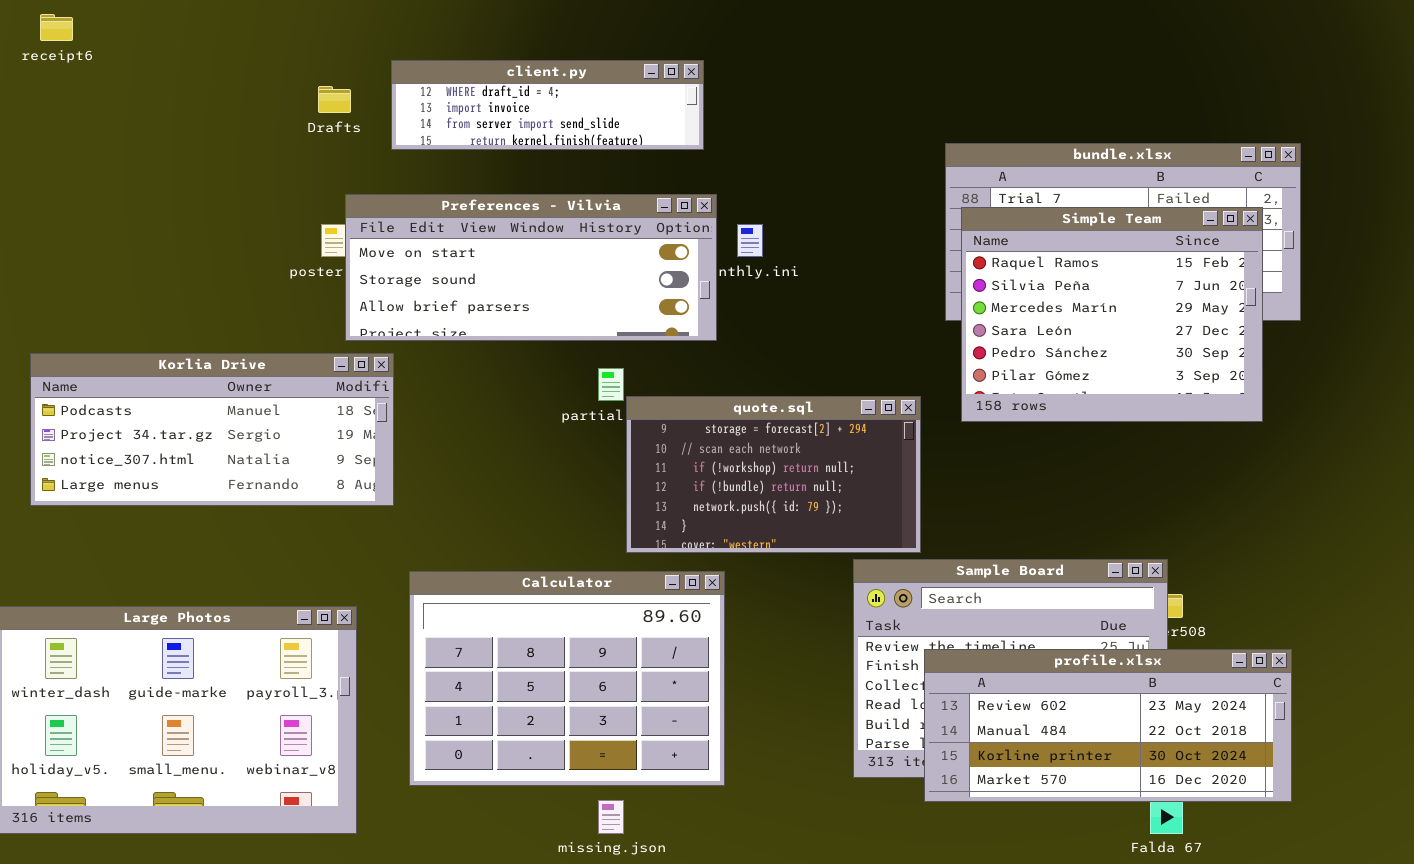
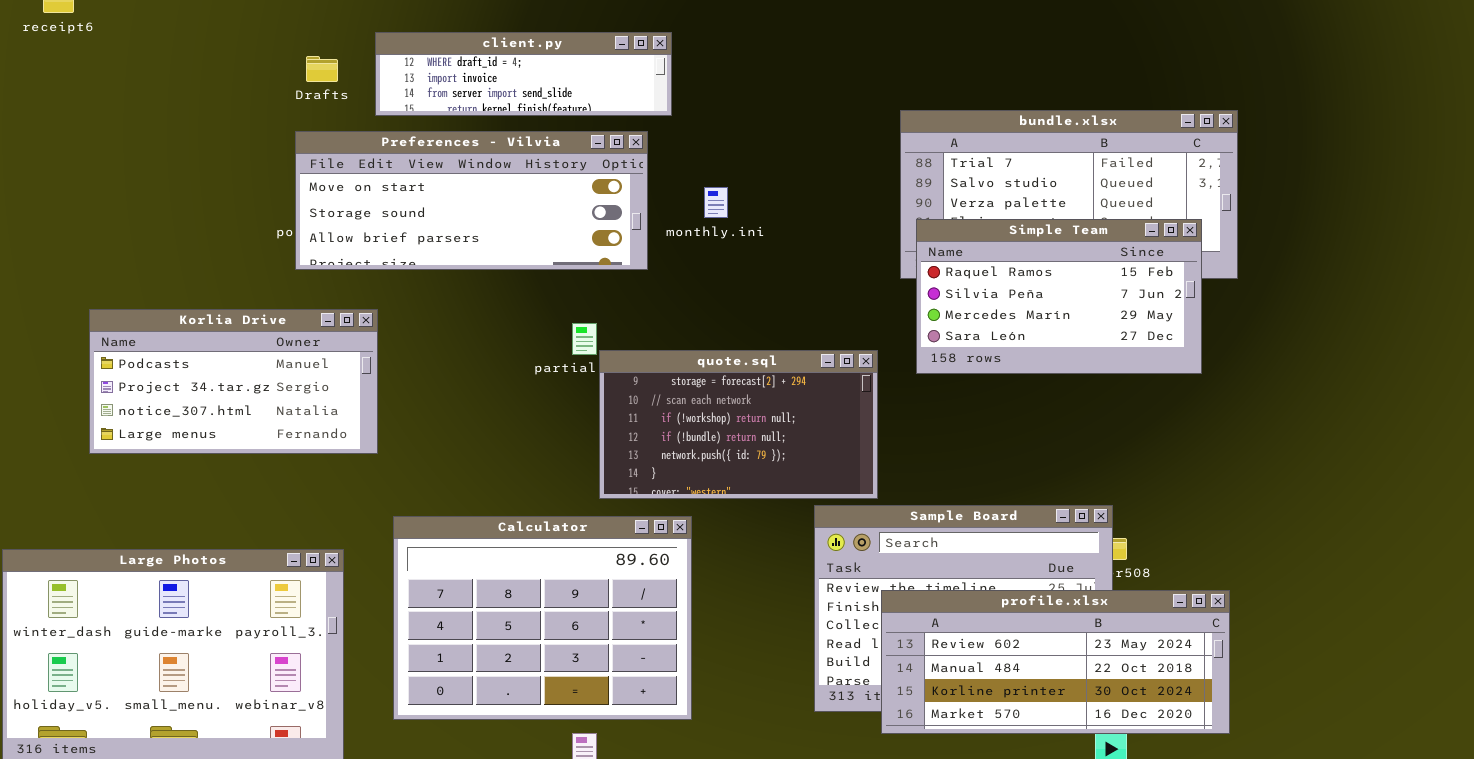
Preferences - Vilvia: [345,194,717,341] -> [295,131,648,270], moved
Simple Team: [961,207,1263,422] -> [916,219,1202,374], resized
Korlia Drive: [30,353,394,506] -> [89,309,378,454], resized

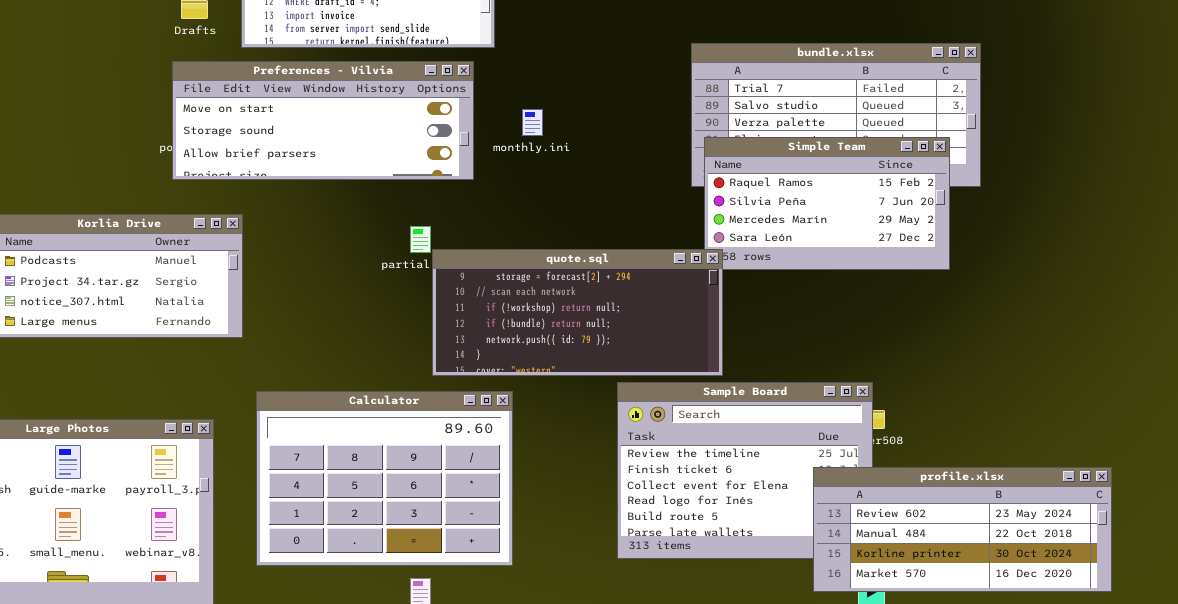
quote.sql: [599,350,878,499] -> [432,249,723,376], resized
profile.xlsx: [881,590,1230,734] -> [813,467,1112,592], moved

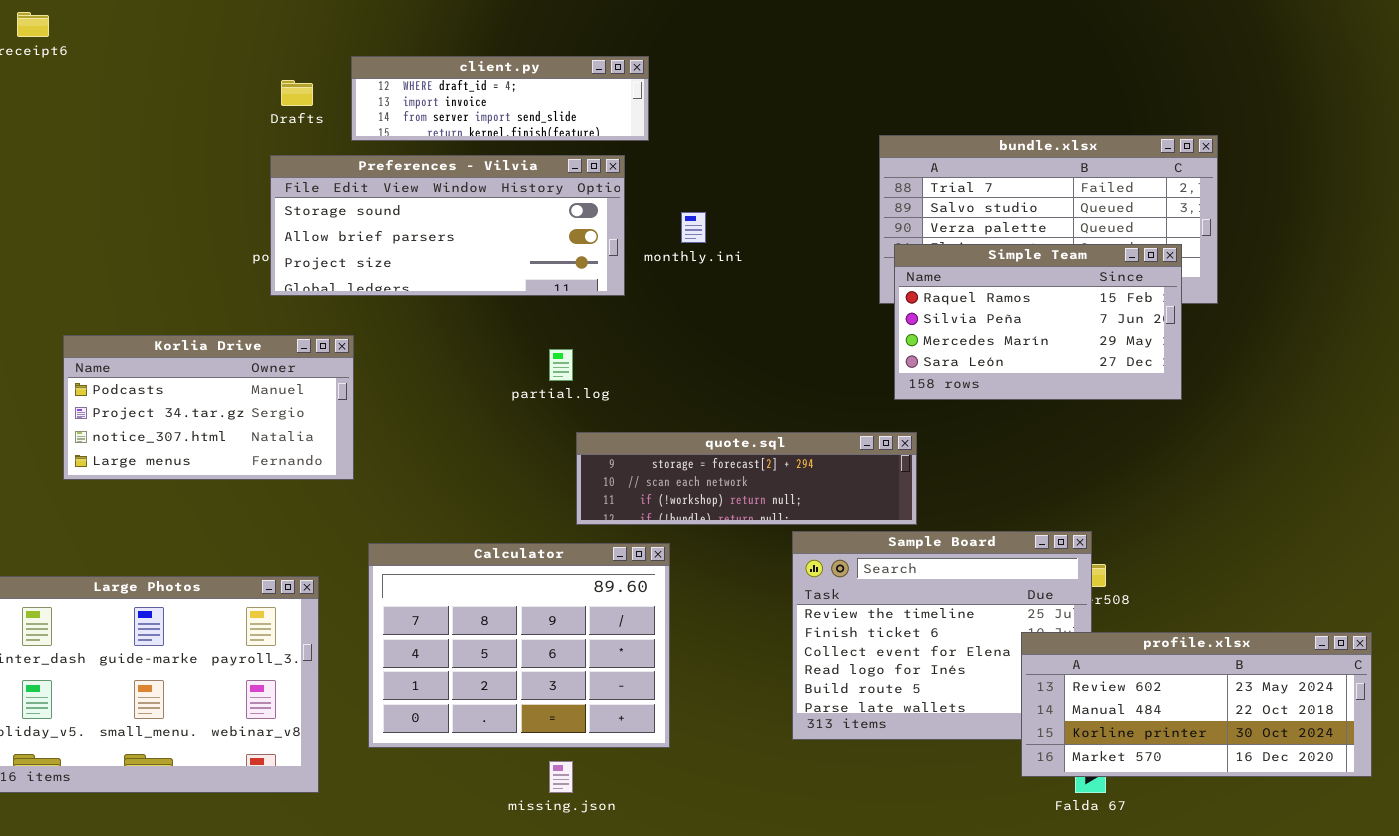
Preferences - Vilvia: [172,61,474,180] -> [270,155,625,296], scrolled down 1 row
quote.sql: [432,249,723,376] -> [576,432,917,525], resized

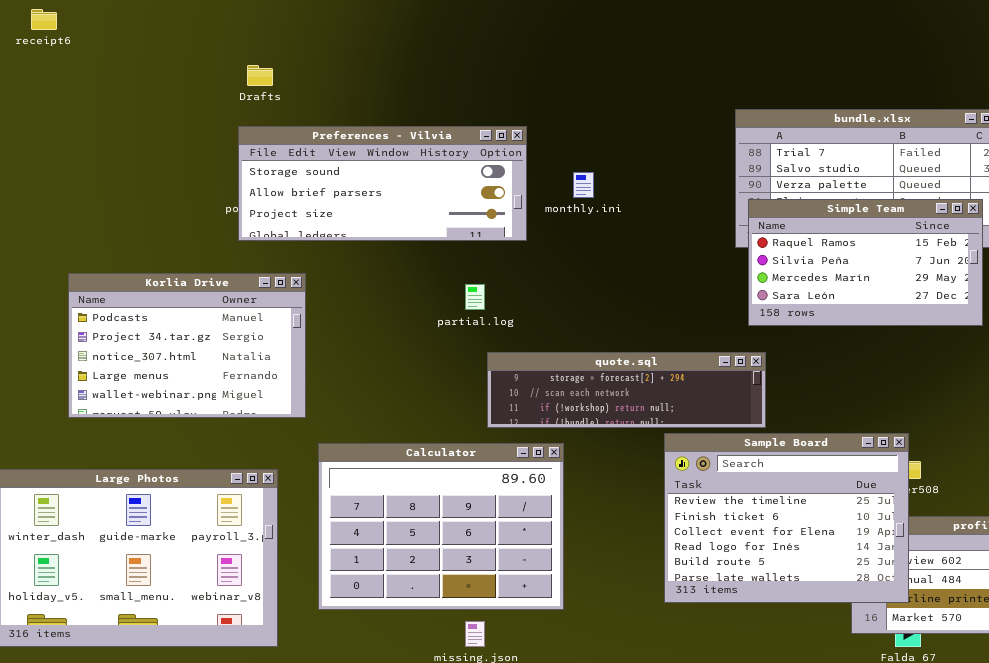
client.py: [351,56,649,141] -> none, closed
Korlia Drive: [63,335,354,480] -> [68,273,306,418], resized
Sample Board: [792,531,1092,740] -> [664,433,909,603], raised

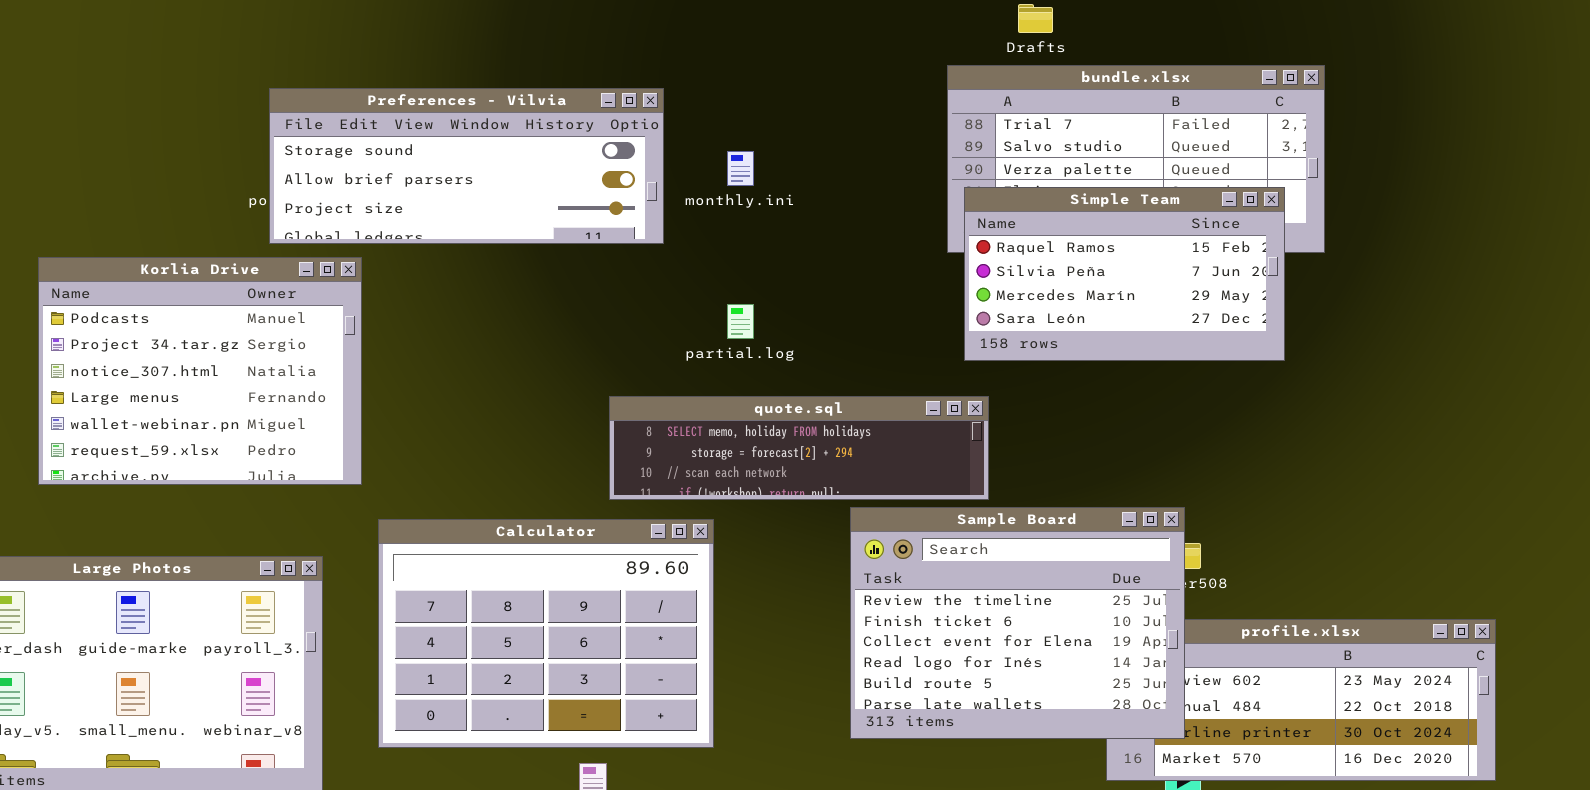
Drafts: [247,65,273,86] -> [1018,4,1053,33], moved
Korlia Drive: [68,273,306,418] -> [38,257,362,485], resized
partial.log: [465,284,485,310] -> [727,304,754,339], moved
quote.sql: [487,352,766,428] -> [609,396,989,500], scrolled up 1 row

